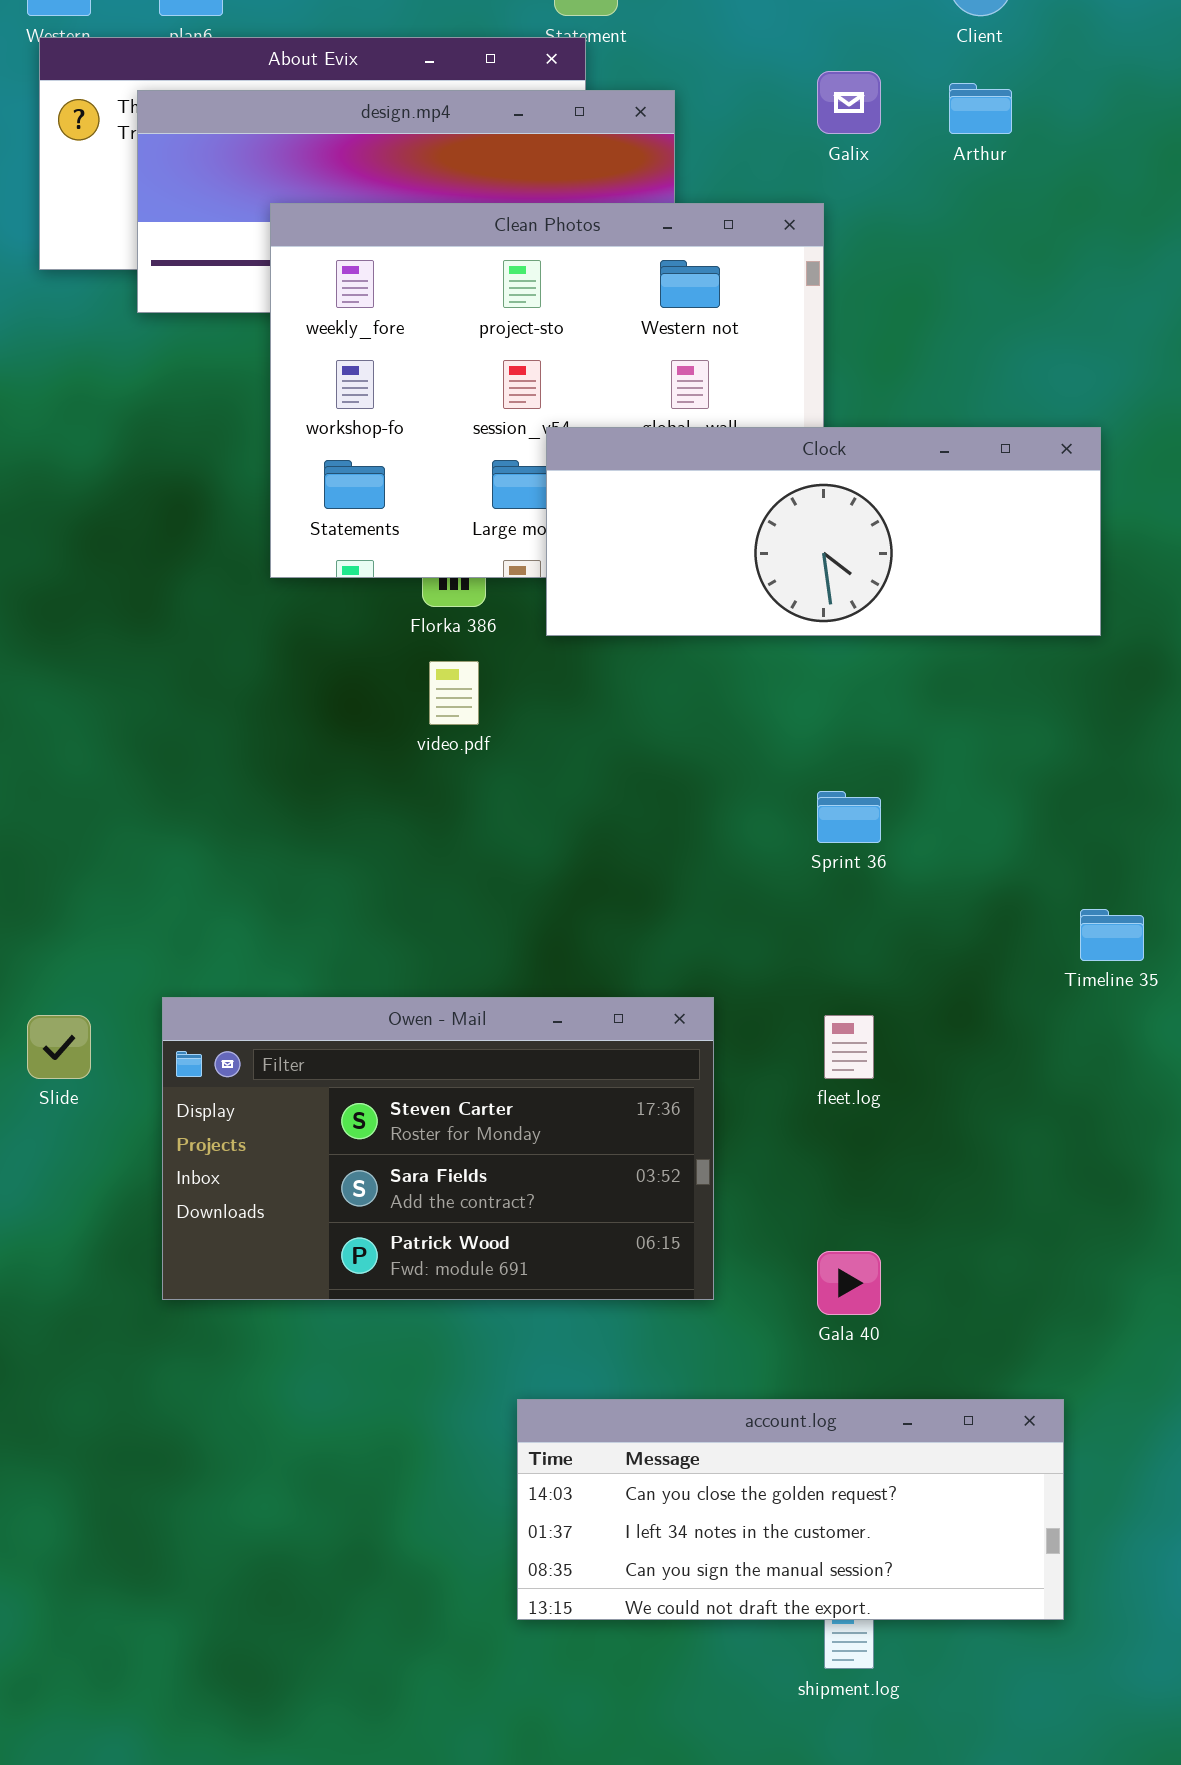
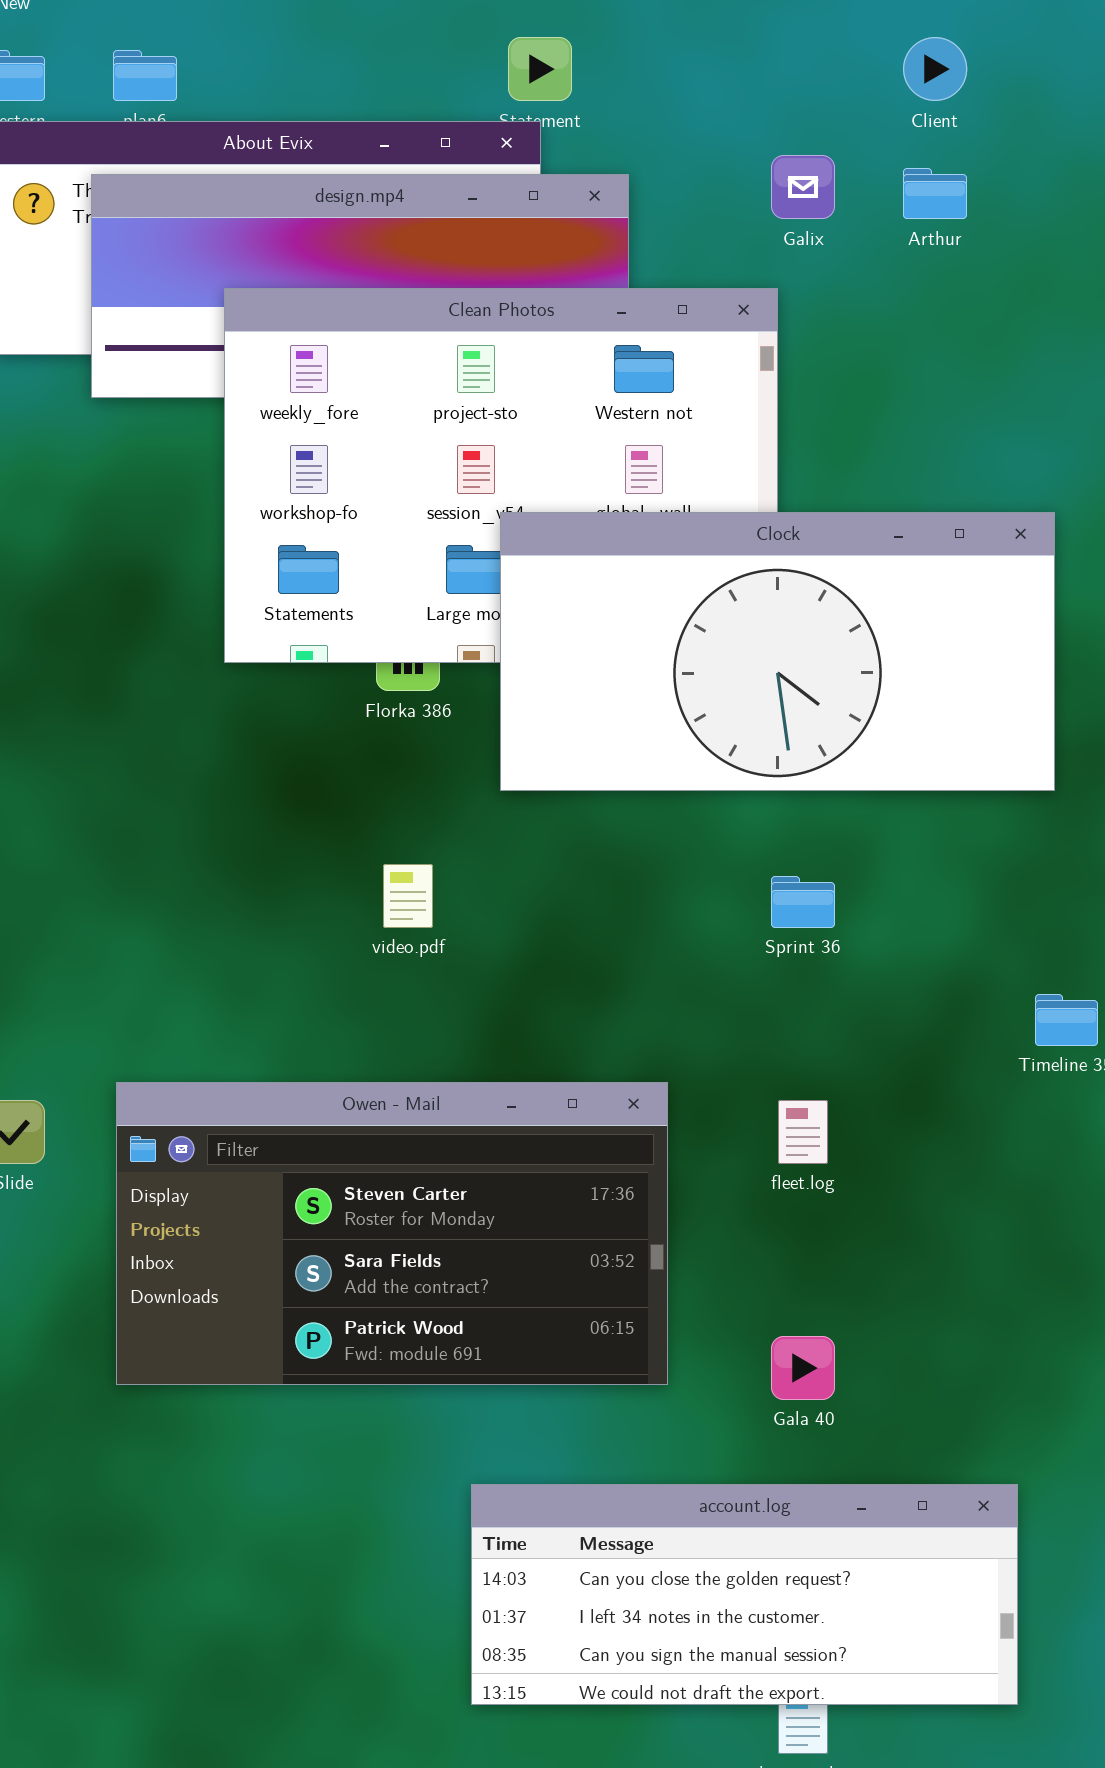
Clock: [546,427,1101,636] -> [500,512,1055,791], resized
video.pdf: [429,661,479,725] -> [383,864,433,928], moved

